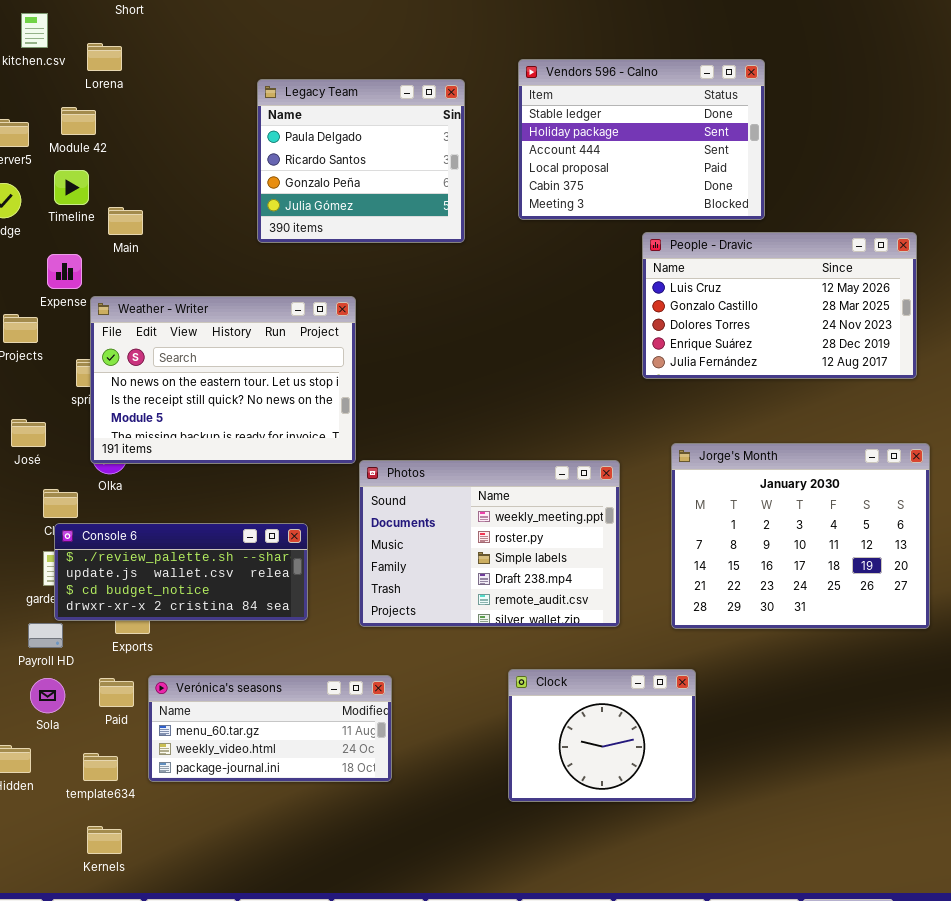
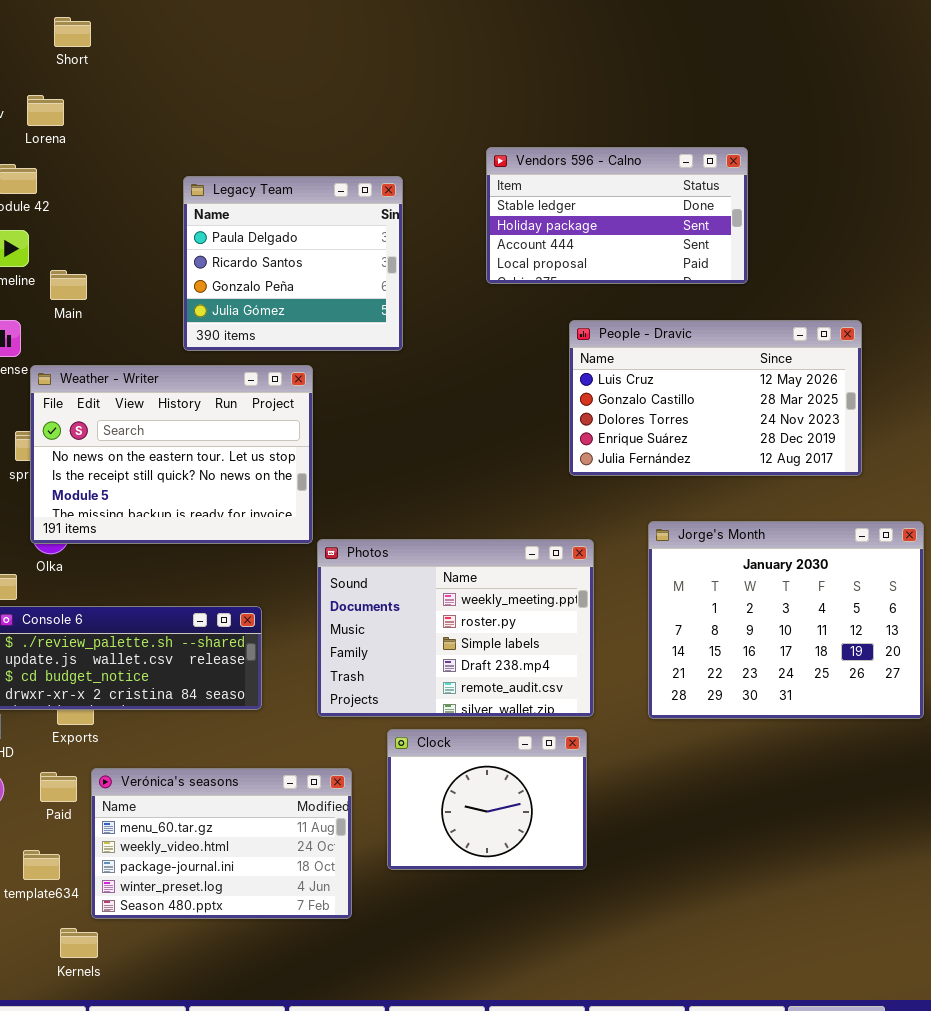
Vendors 596 - Calno: [518,59,765,220] -> [486,147,748,284], resized
Legacy Team: [257,79,465,243] -> [183,176,403,351], moved
People - Dravic: [642,232,917,379] -> [569,320,862,476], moved
Clock: [508,669,696,802] -> [387,729,587,870], moved
Verónica's seasons: [148,675,392,782] -> [91,768,352,919], resized
Kernels: [87,826,122,854] -> [60,928,98,958], moved

